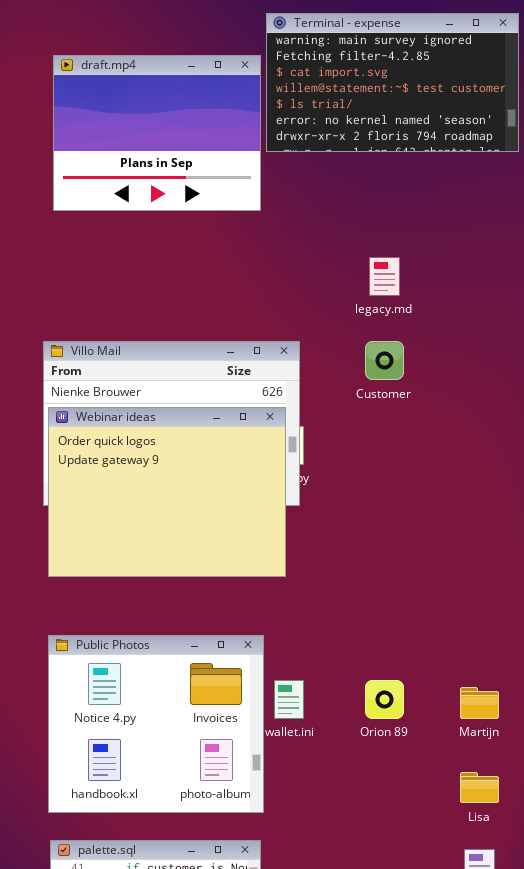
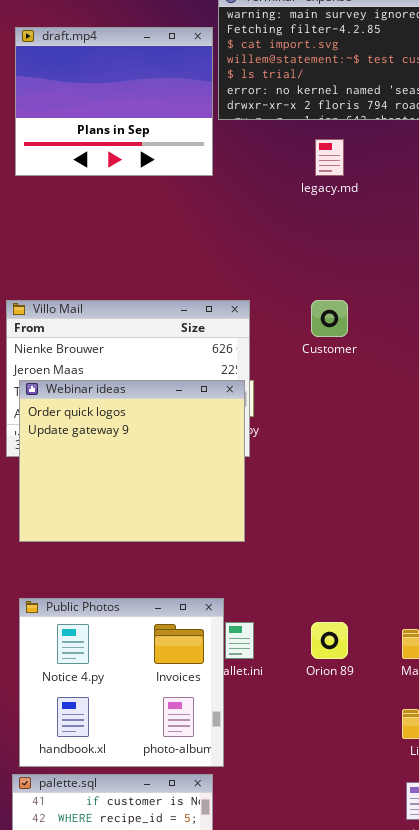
legacy.md: [369,257,400,296] -> [315,139,344,176], moved
Webinar ideas: [48,407,286,577] -> [19,380,245,542], moved
Public Photos: [48,635,264,813] -> [19,598,224,767], moved

